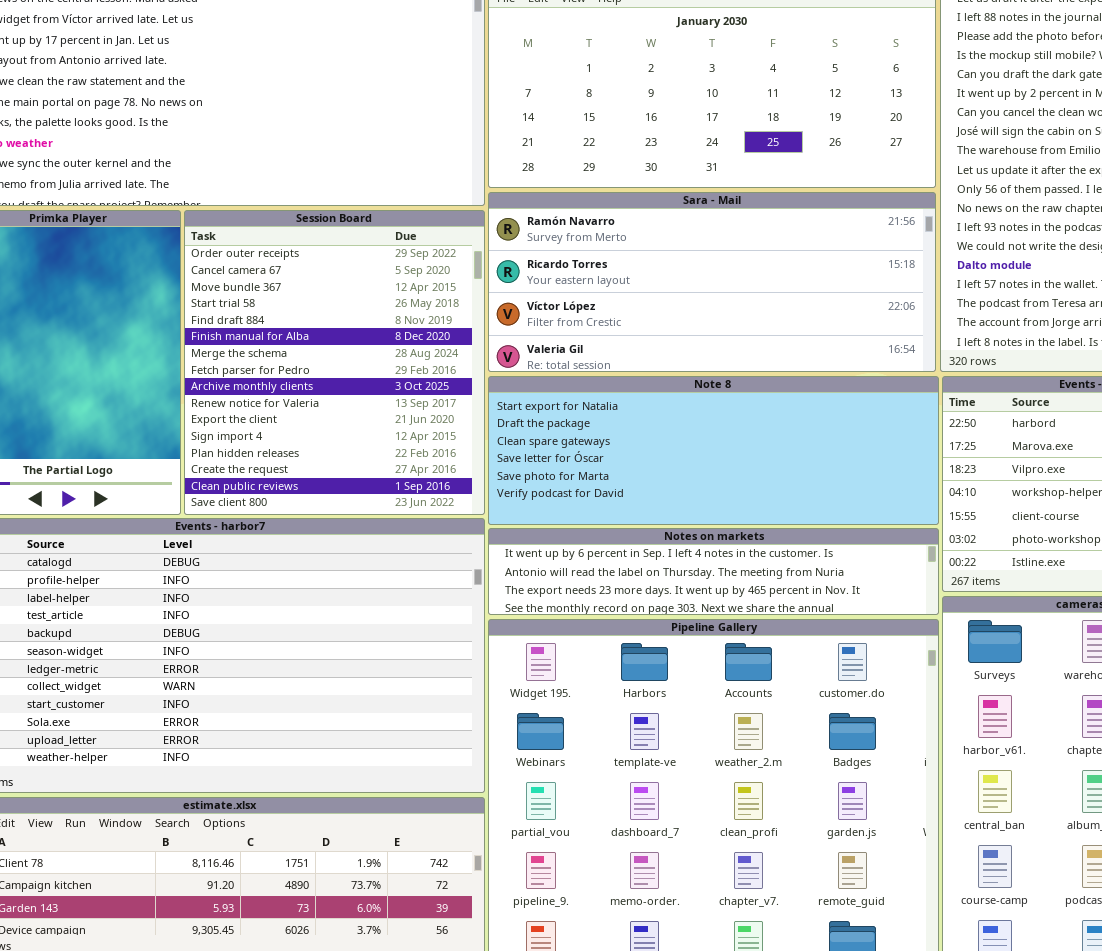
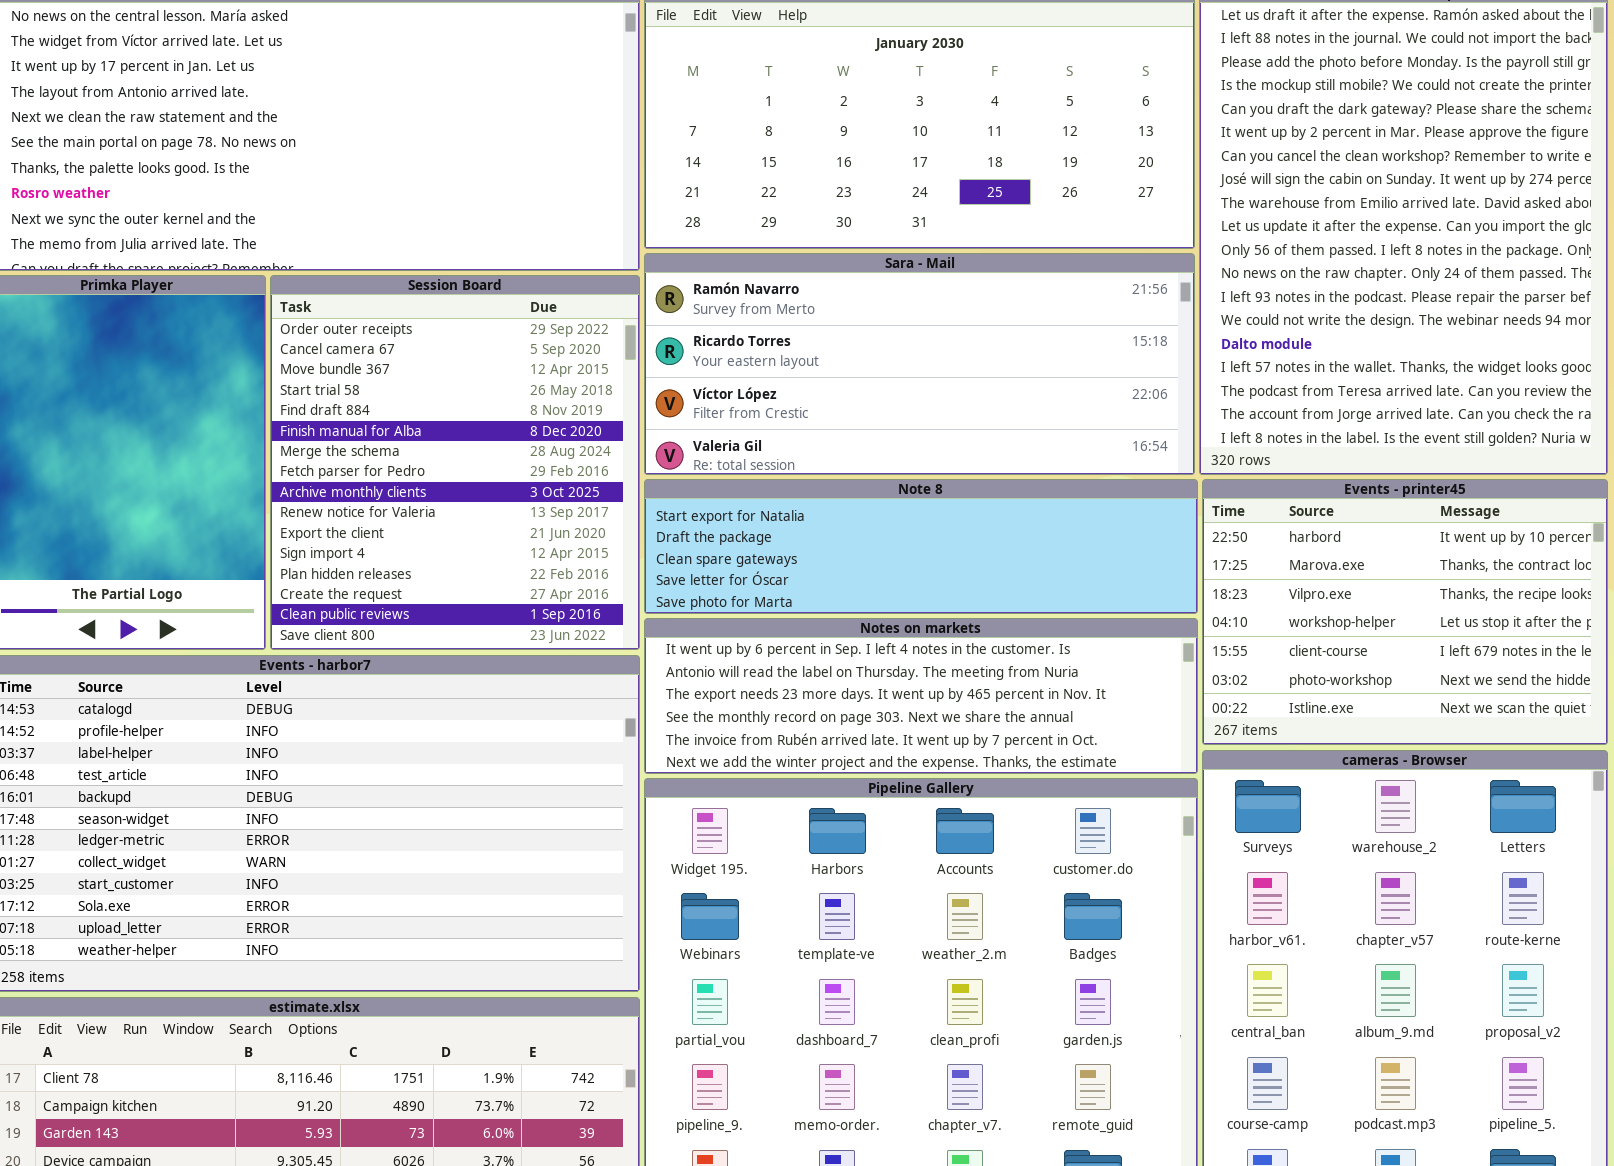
Note 8: [488,376,939,525] -> [644,479,1198,614], resized
Notes on markets: [488,528,939,615] -> [644,618,1198,774], resized

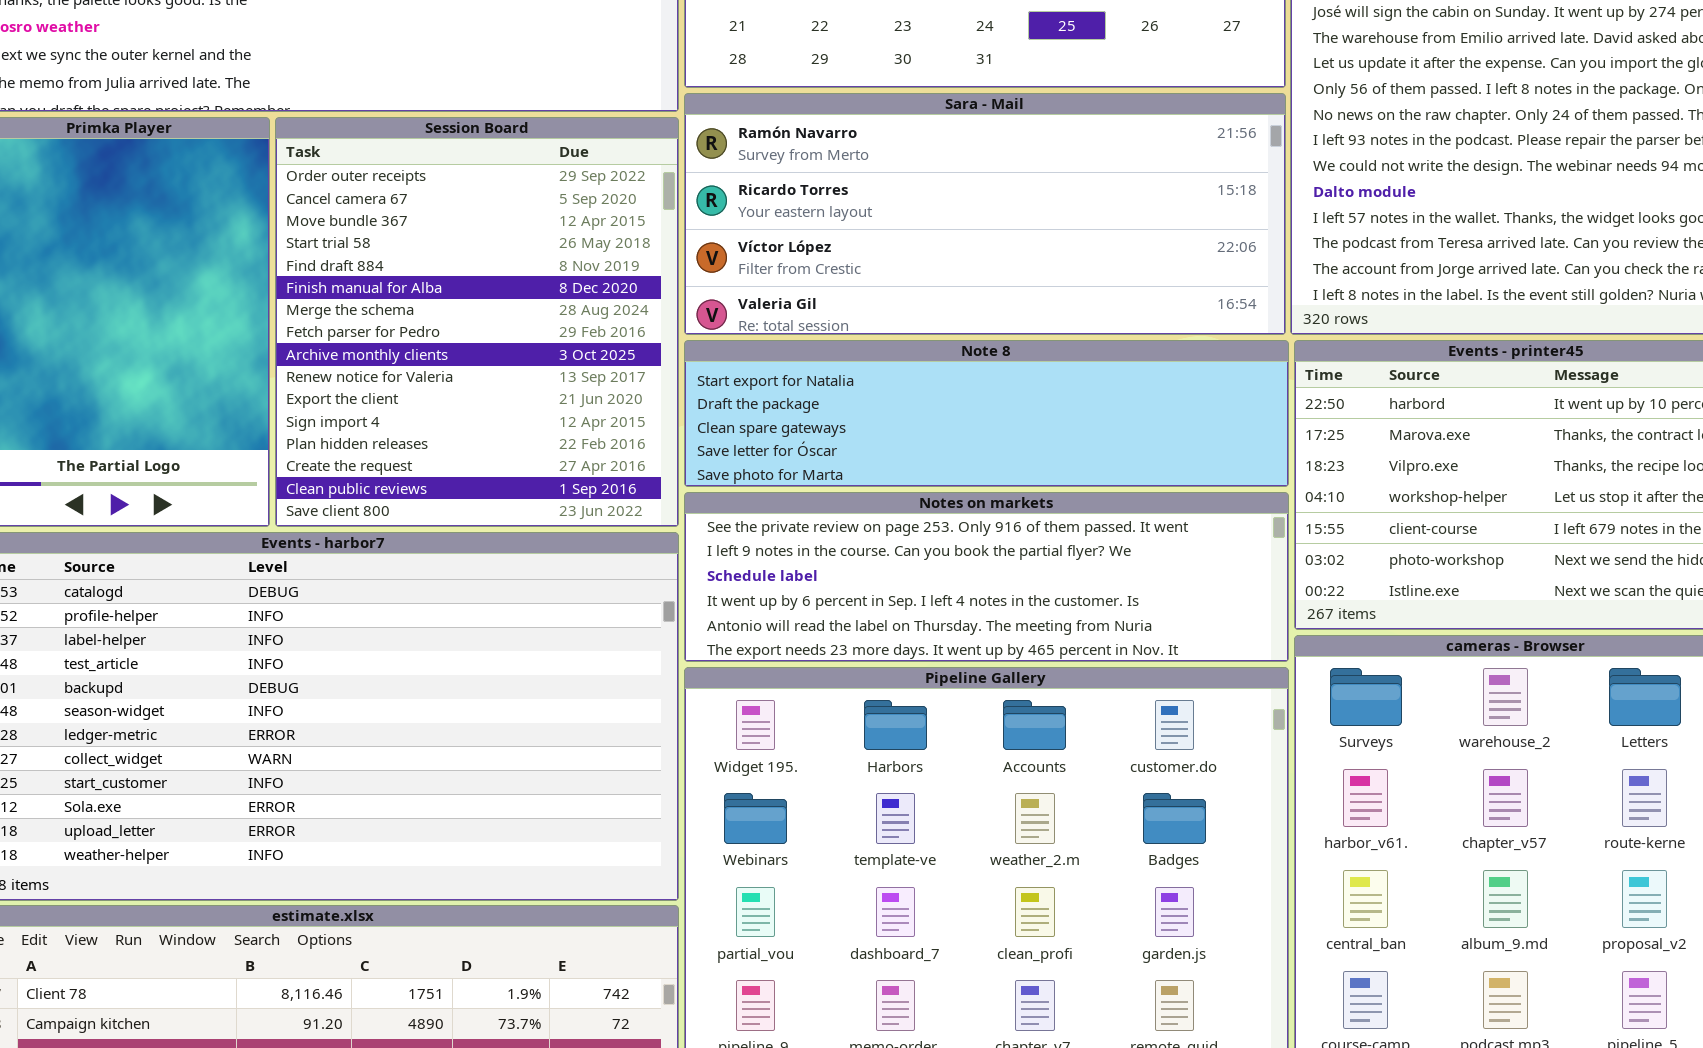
Notes on markets: [644,618,1198,774] -> [684,492,1289,662], scrolled up 3 rows

